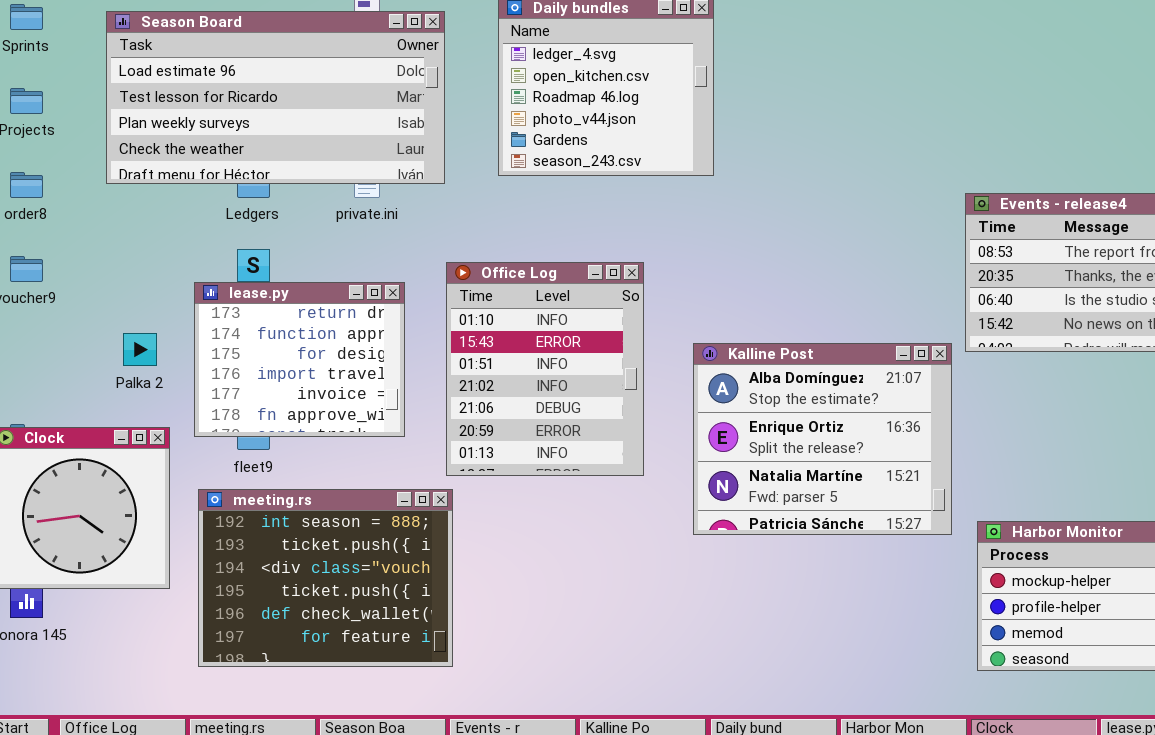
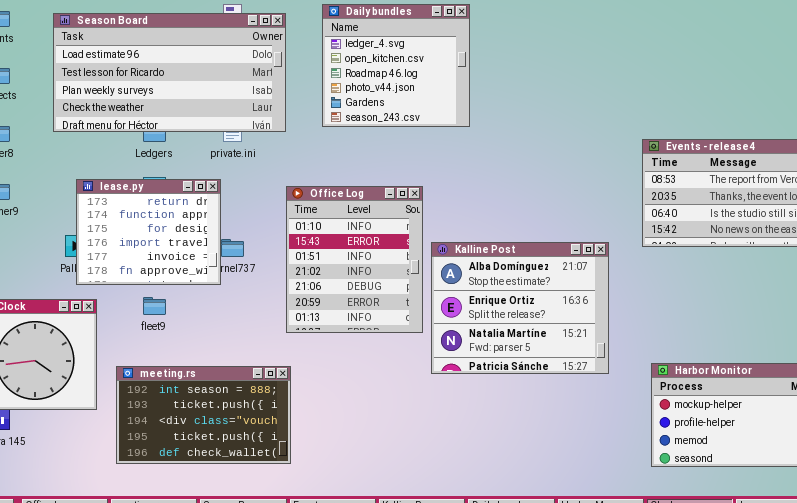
lease.py: [194,282,405,437] -> [76,179,221,285], moved
Kalline Post: [693,343,952,535] -> [431,242,609,374], moved
meeting.rs: [198,489,453,667] -> [116,366,291,464], resized

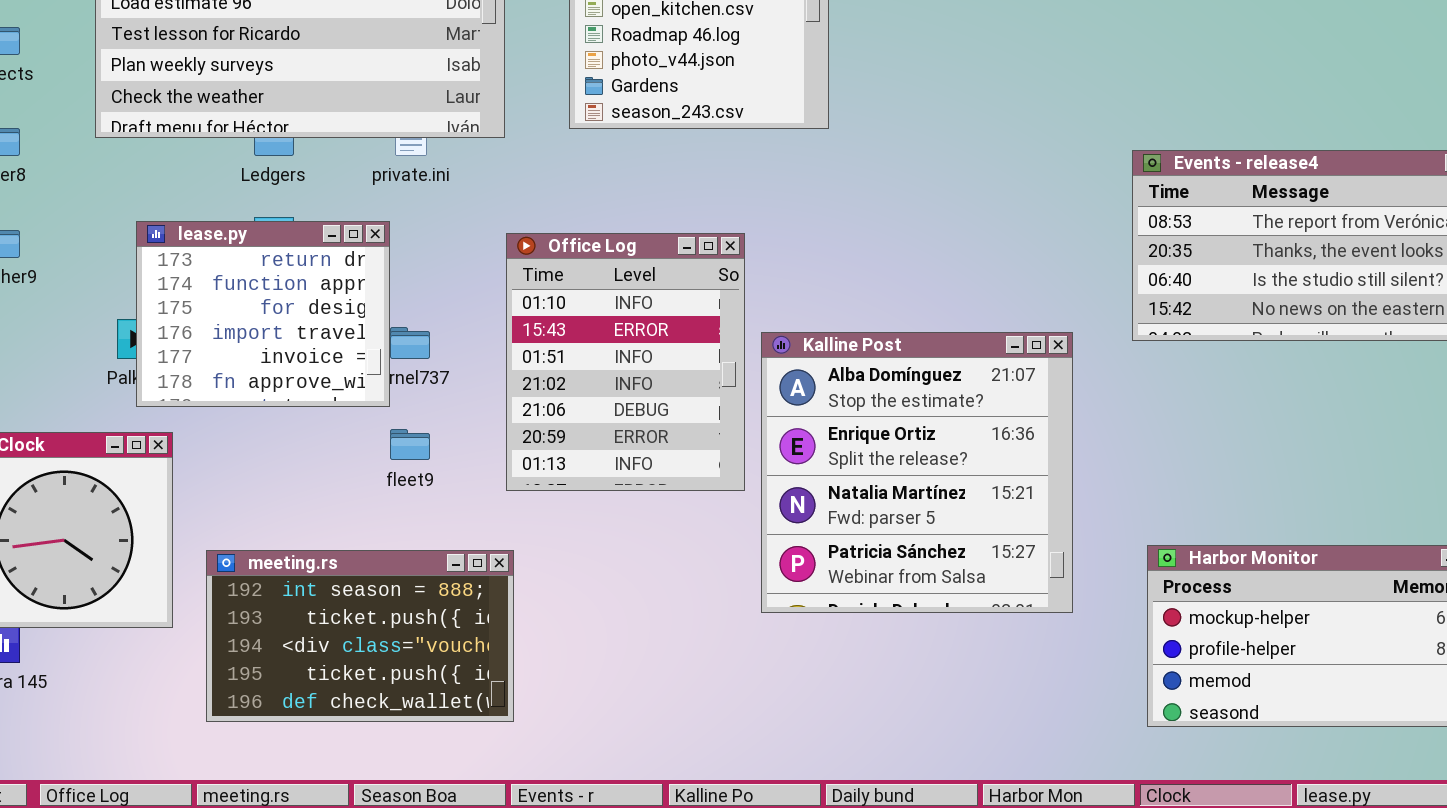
Kalline Post: [431,242,609,374] -> [761,332,1073,613], resized
fleet9: [143,297,166,315] -> [390,429,430,460], moved

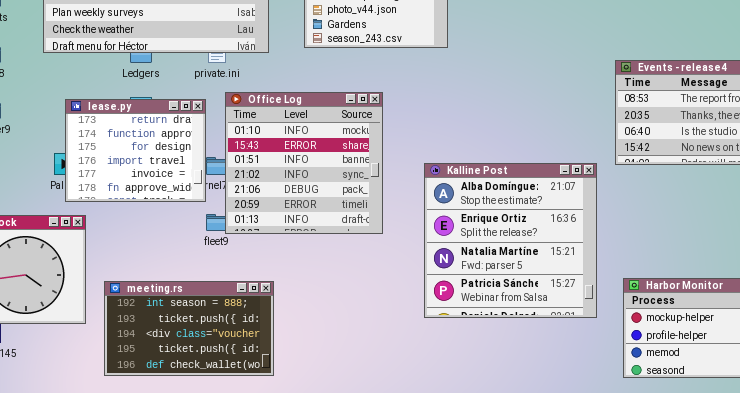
Office Log: [506,233,745,491] -> [225,92,383,234], moved, resized
Kalline Post: [761,332,1073,613] -> [424,163,597,318], moved

